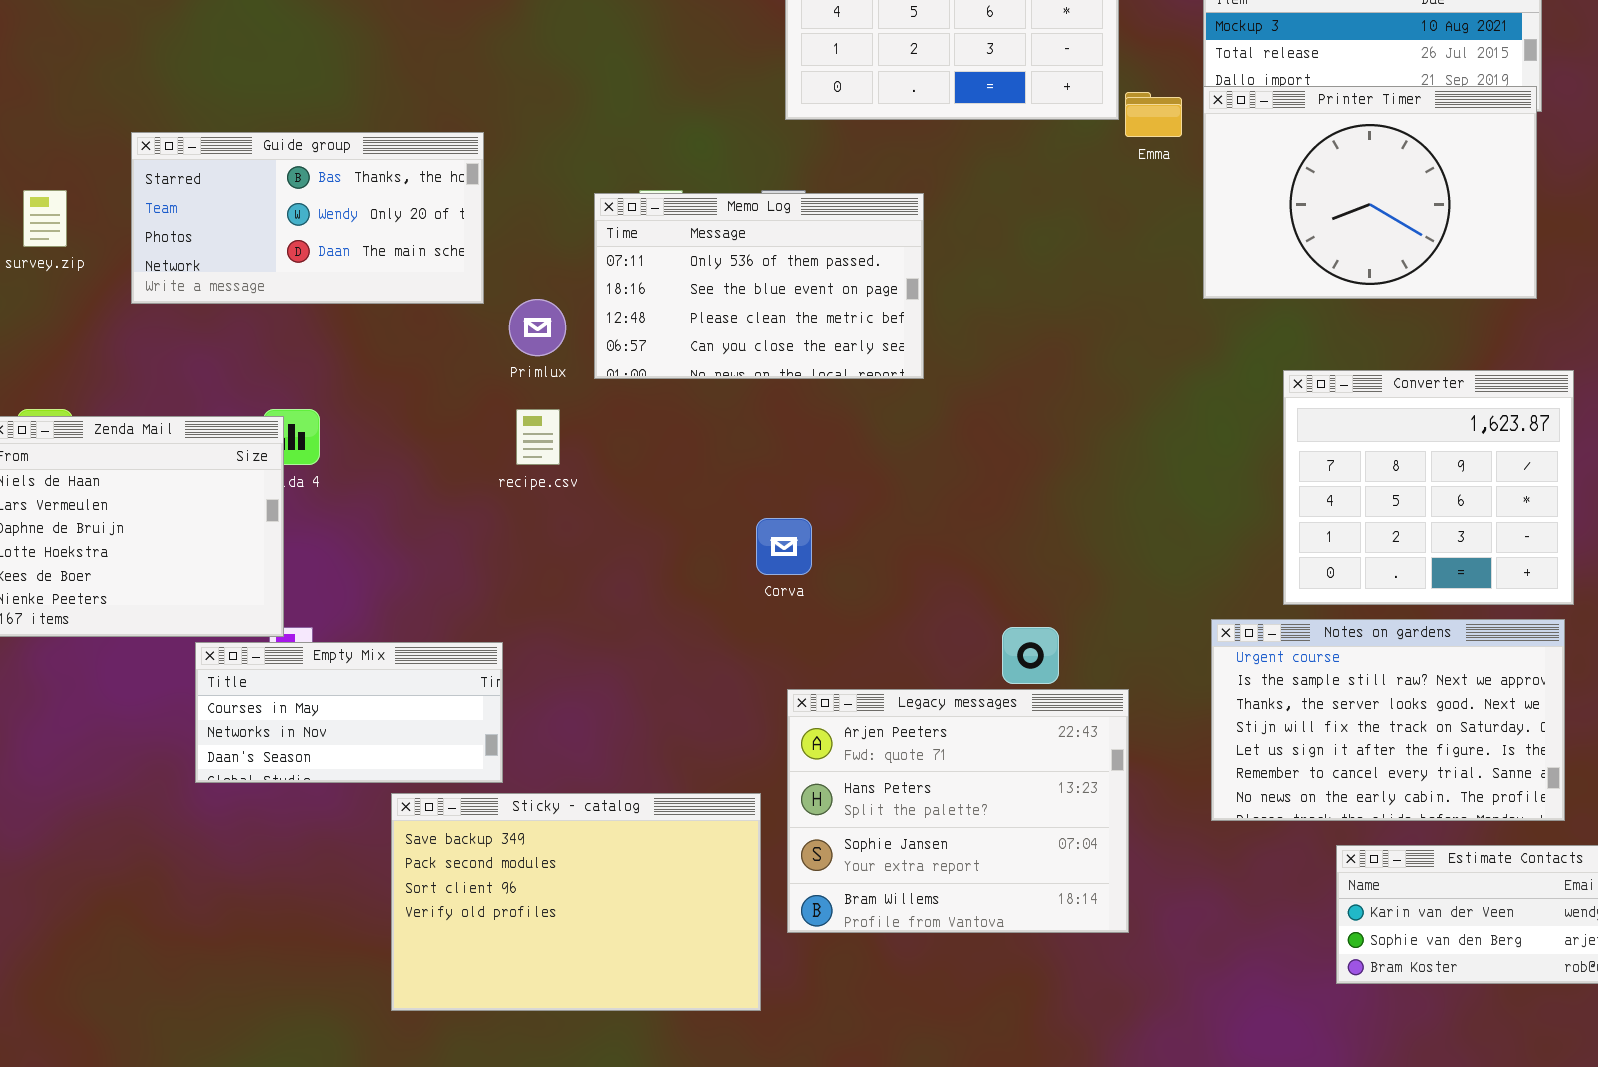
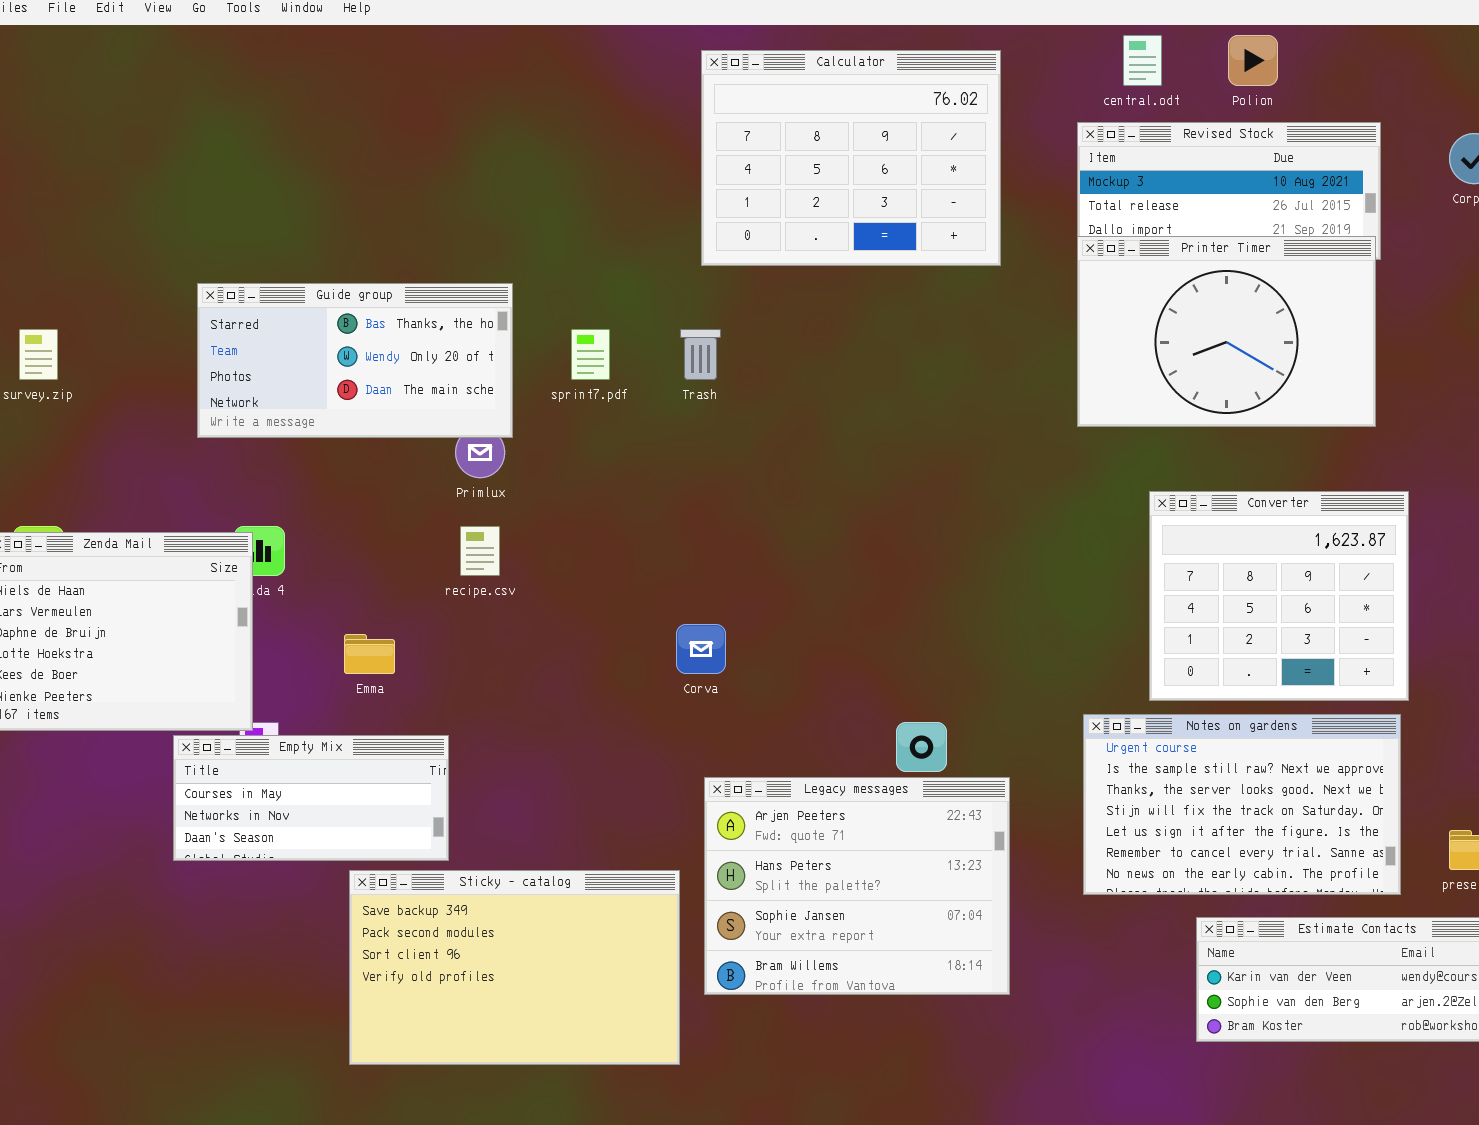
Emma: [1125,92,1182,137] -> [344,634,395,674], moved
Guide group: [131,132,484,304] -> [197,283,513,438], moved
Memo Log: [594,193,924,379] -> none, closed

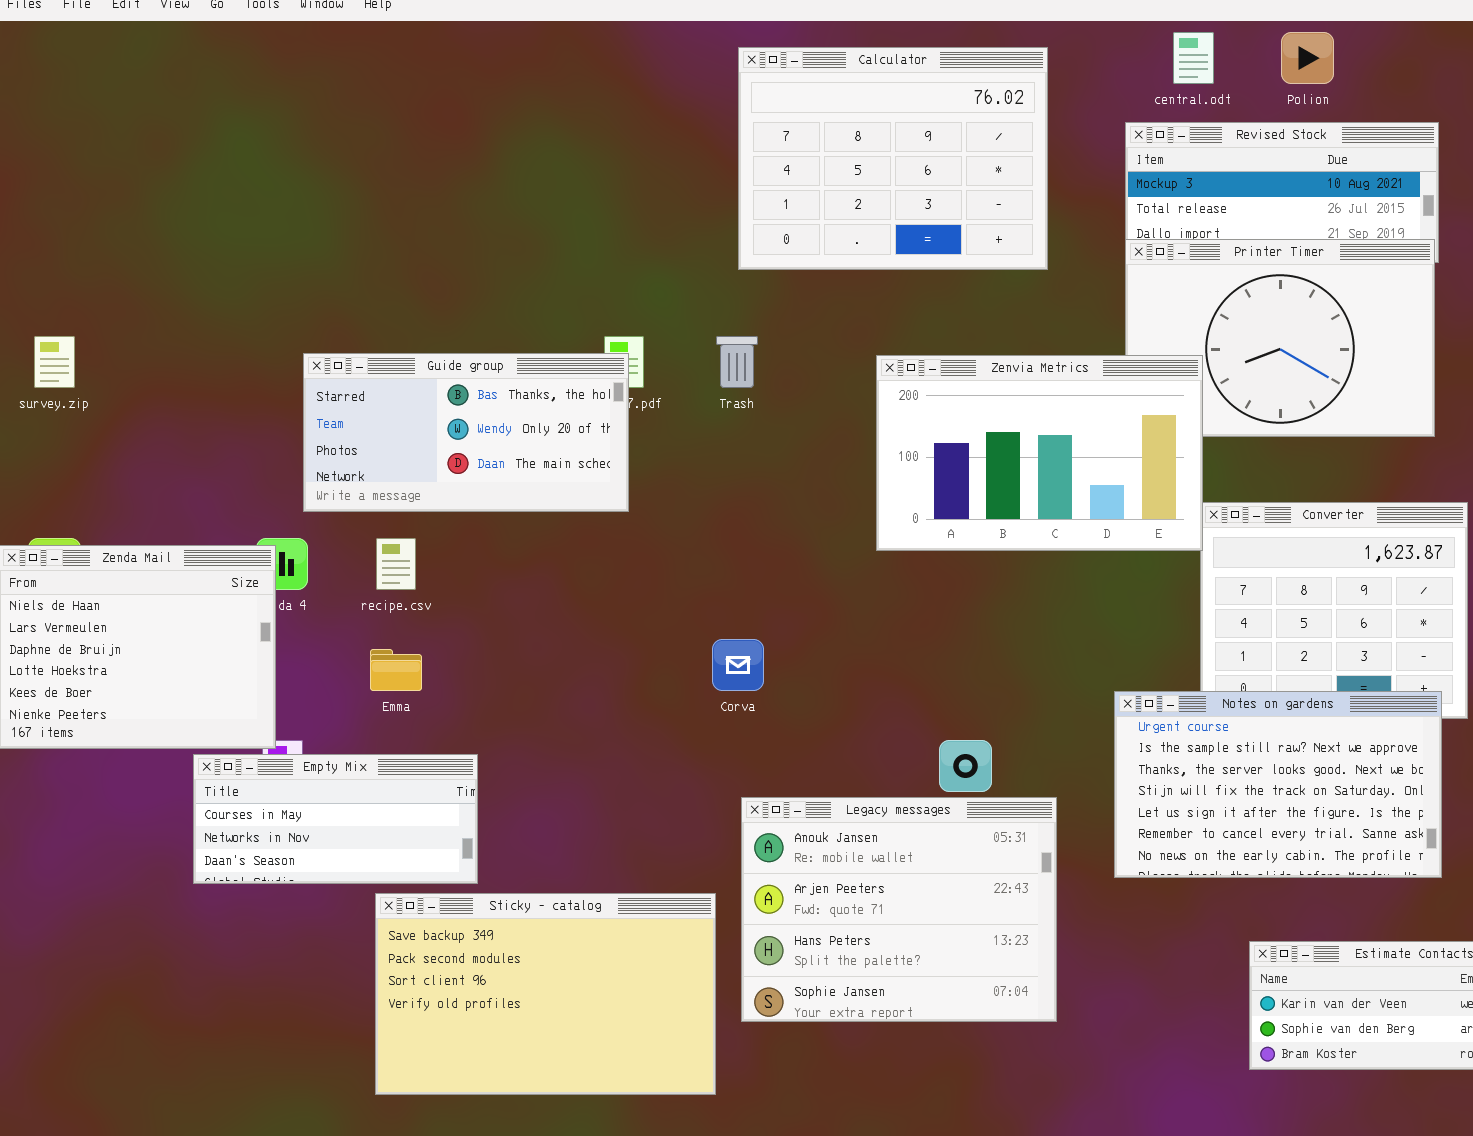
Guide group: [197,283,513,438] -> [303,353,629,512], moved
Zenvia Metrics: none -> [876,355,1203,551], opened
recipe.csv: [460,526,500,576] -> [376,538,416,590], moved
Notes on gardens: [1083,714,1401,895] -> [1114,691,1442,878], moved
Legacy messages: [704,777,1010,995] -> [741,797,1057,1022], scrolled up 1 row

